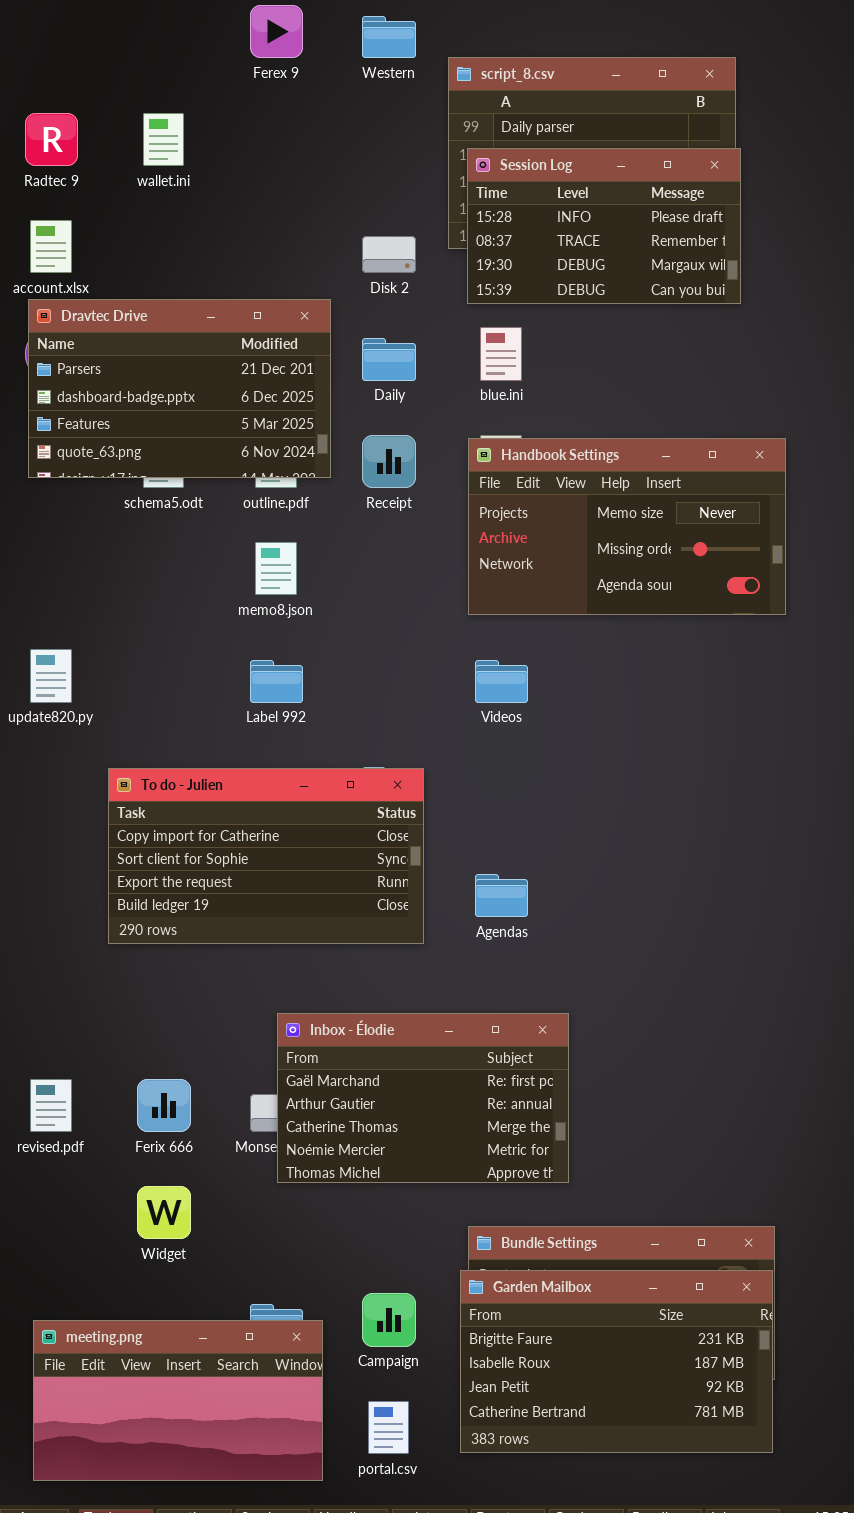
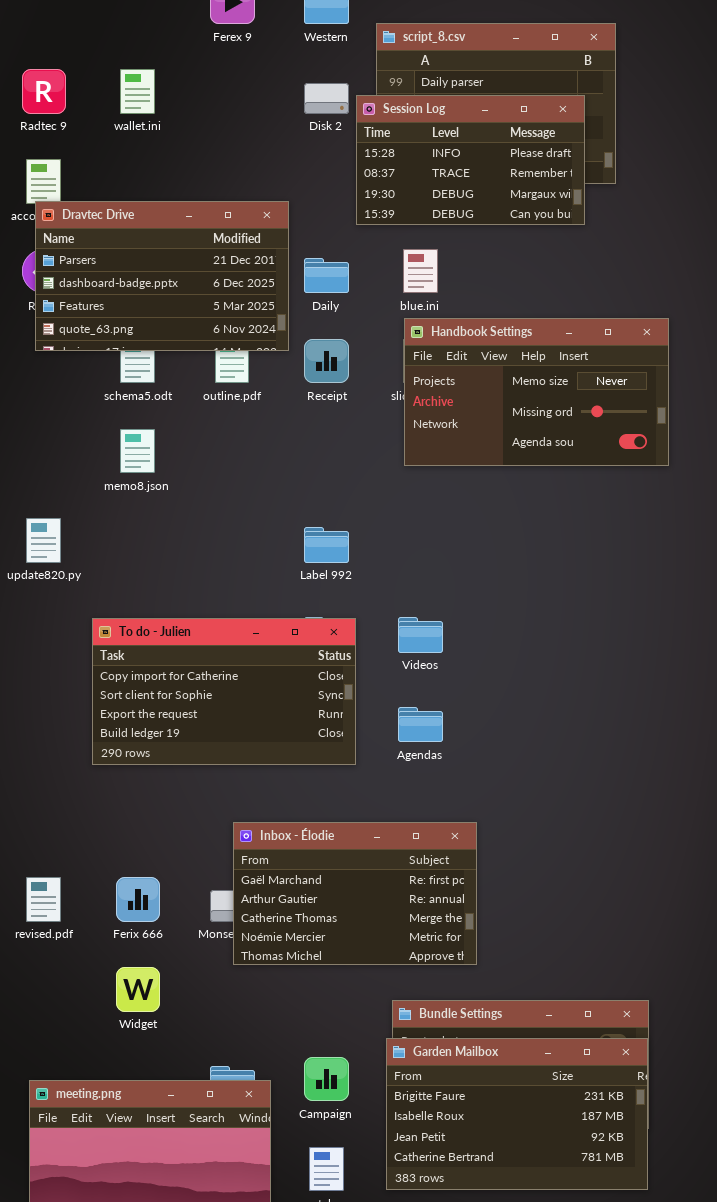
Session Log: [467,148,741,304] -> [356,95,585,225], moved
Disk 2: [362,236,416,273] -> [304,83,349,114], moved
Dravtec Drive: [28,299,331,478] -> [35,201,289,351], moved
Handbook Settings: [468,438,786,615] -> [404,318,669,466], moved
memo8.json: [255,542,297,595] -> [120,429,155,473], moved
Label 992: [250,660,303,703] -> [304,527,349,563], moved
Videos: [475,660,528,703] -> [398,617,443,653], moved

